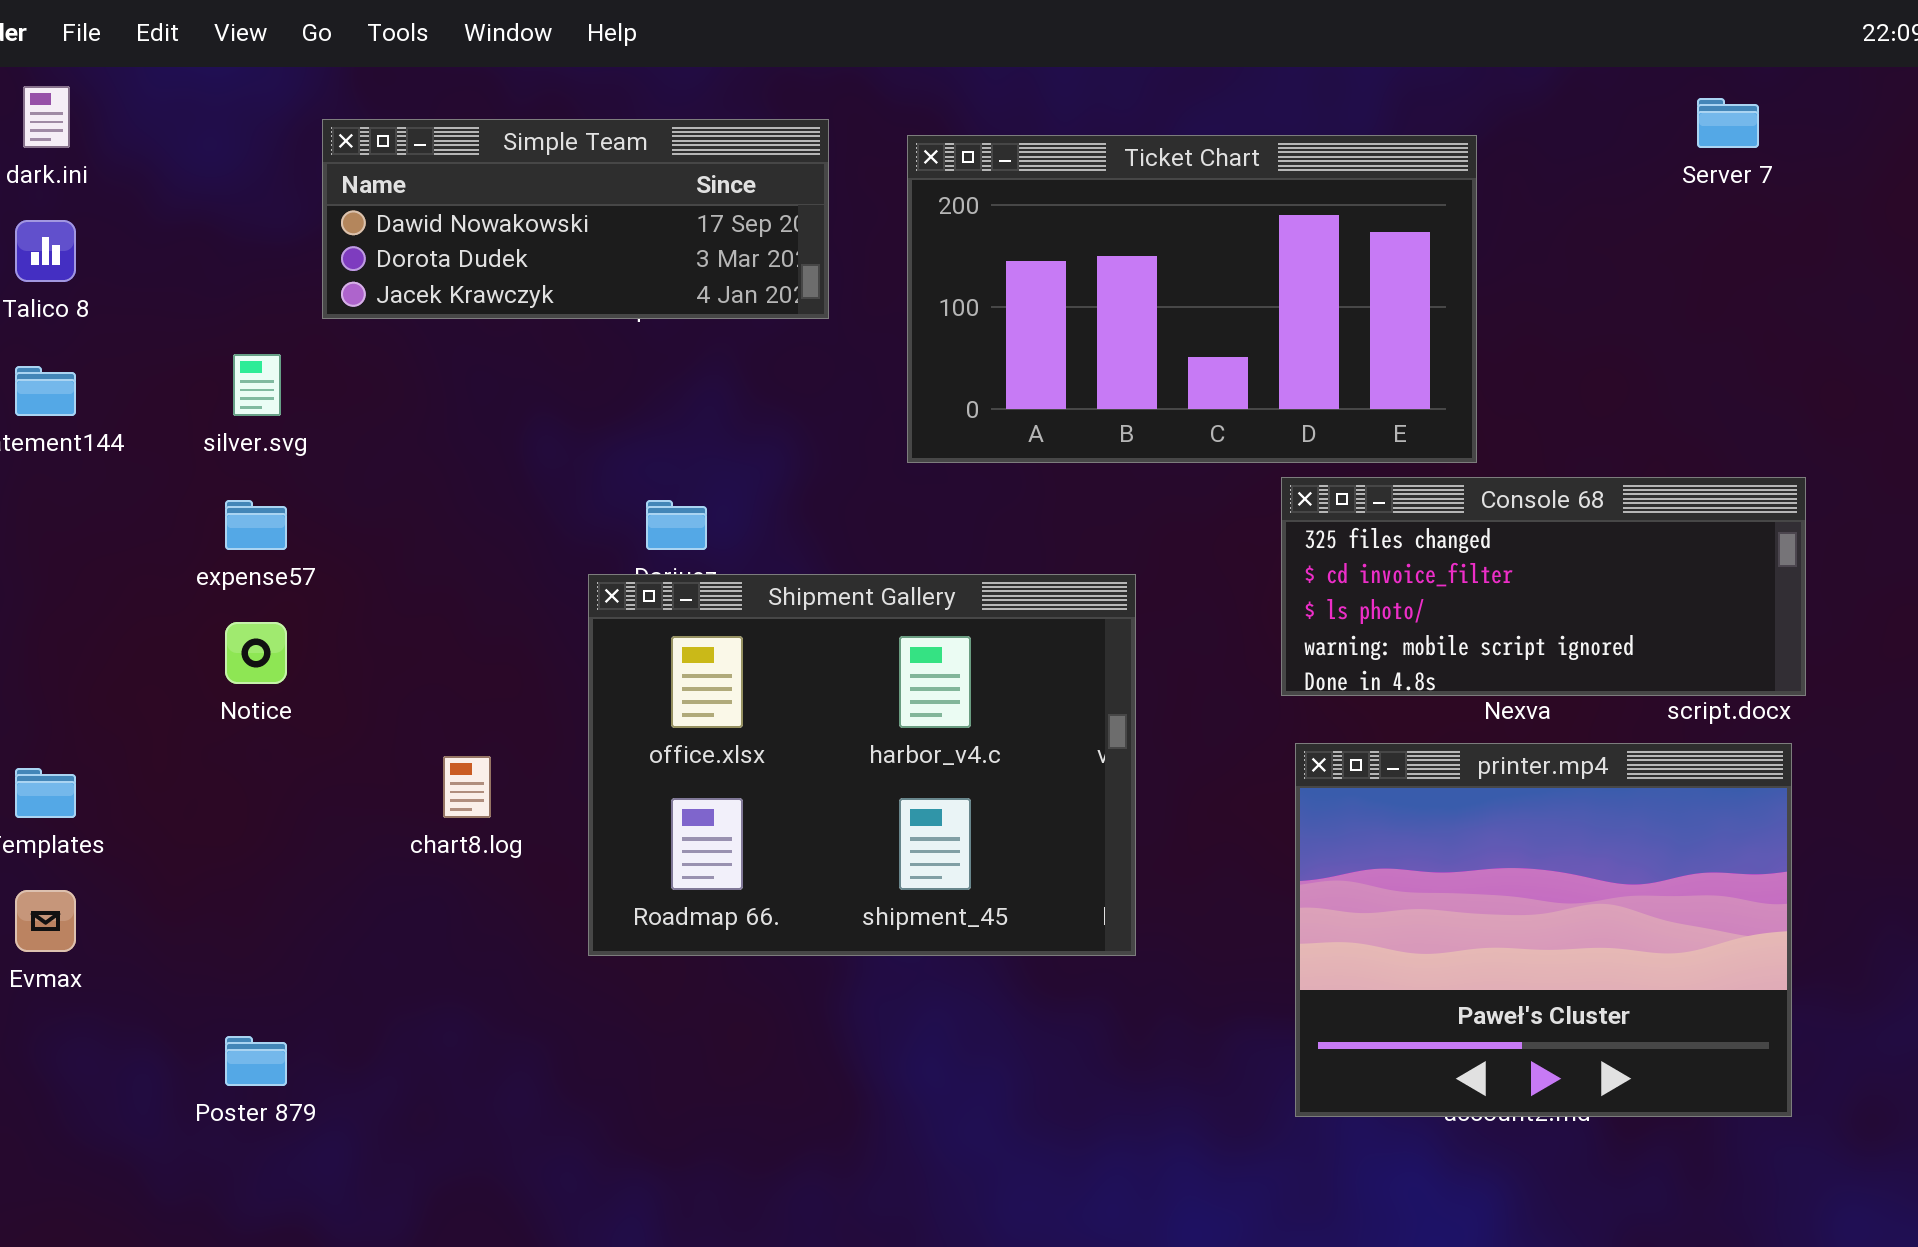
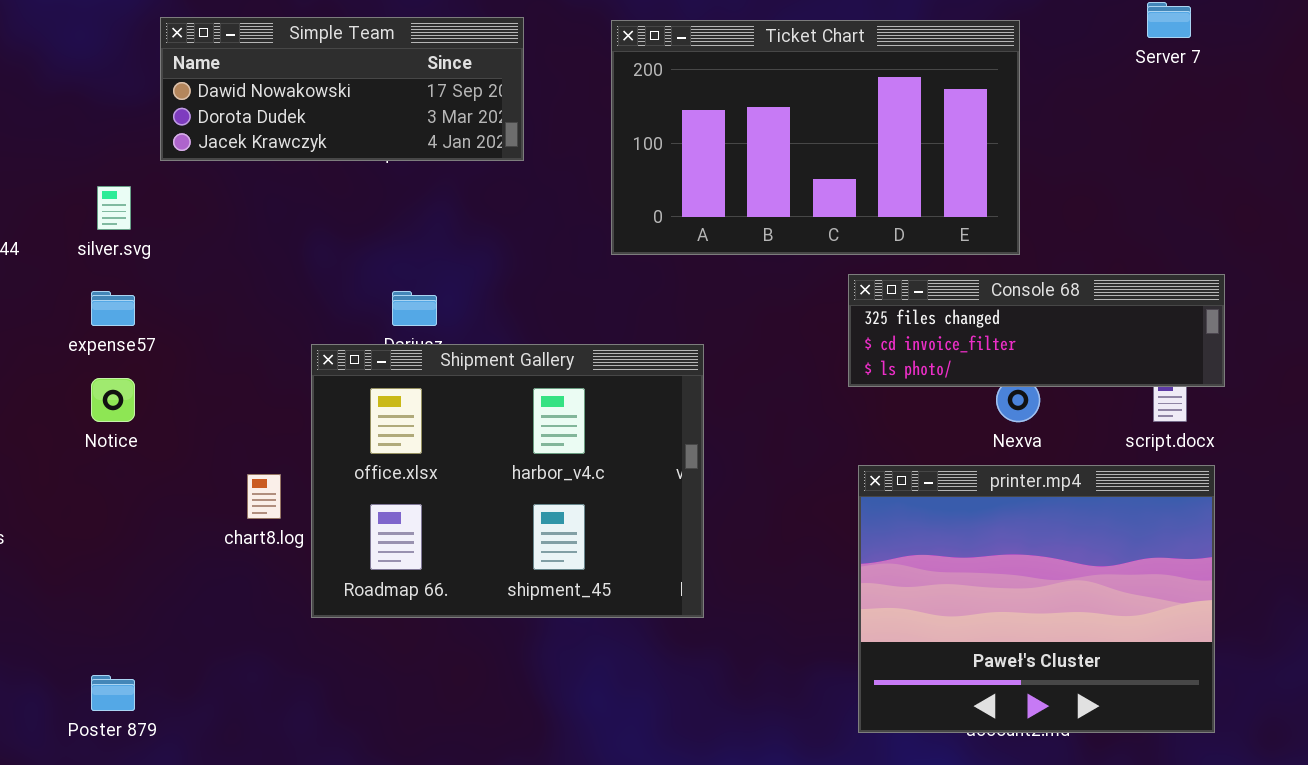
Ticket Chart: [907,135,1477,463] -> [611,20,1020,255], moved
Console 68: [1281,477,1806,696] -> [848,274,1225,387], resized
Shipment Gallery: [588,574,1136,956] -> [311,344,704,618], moved

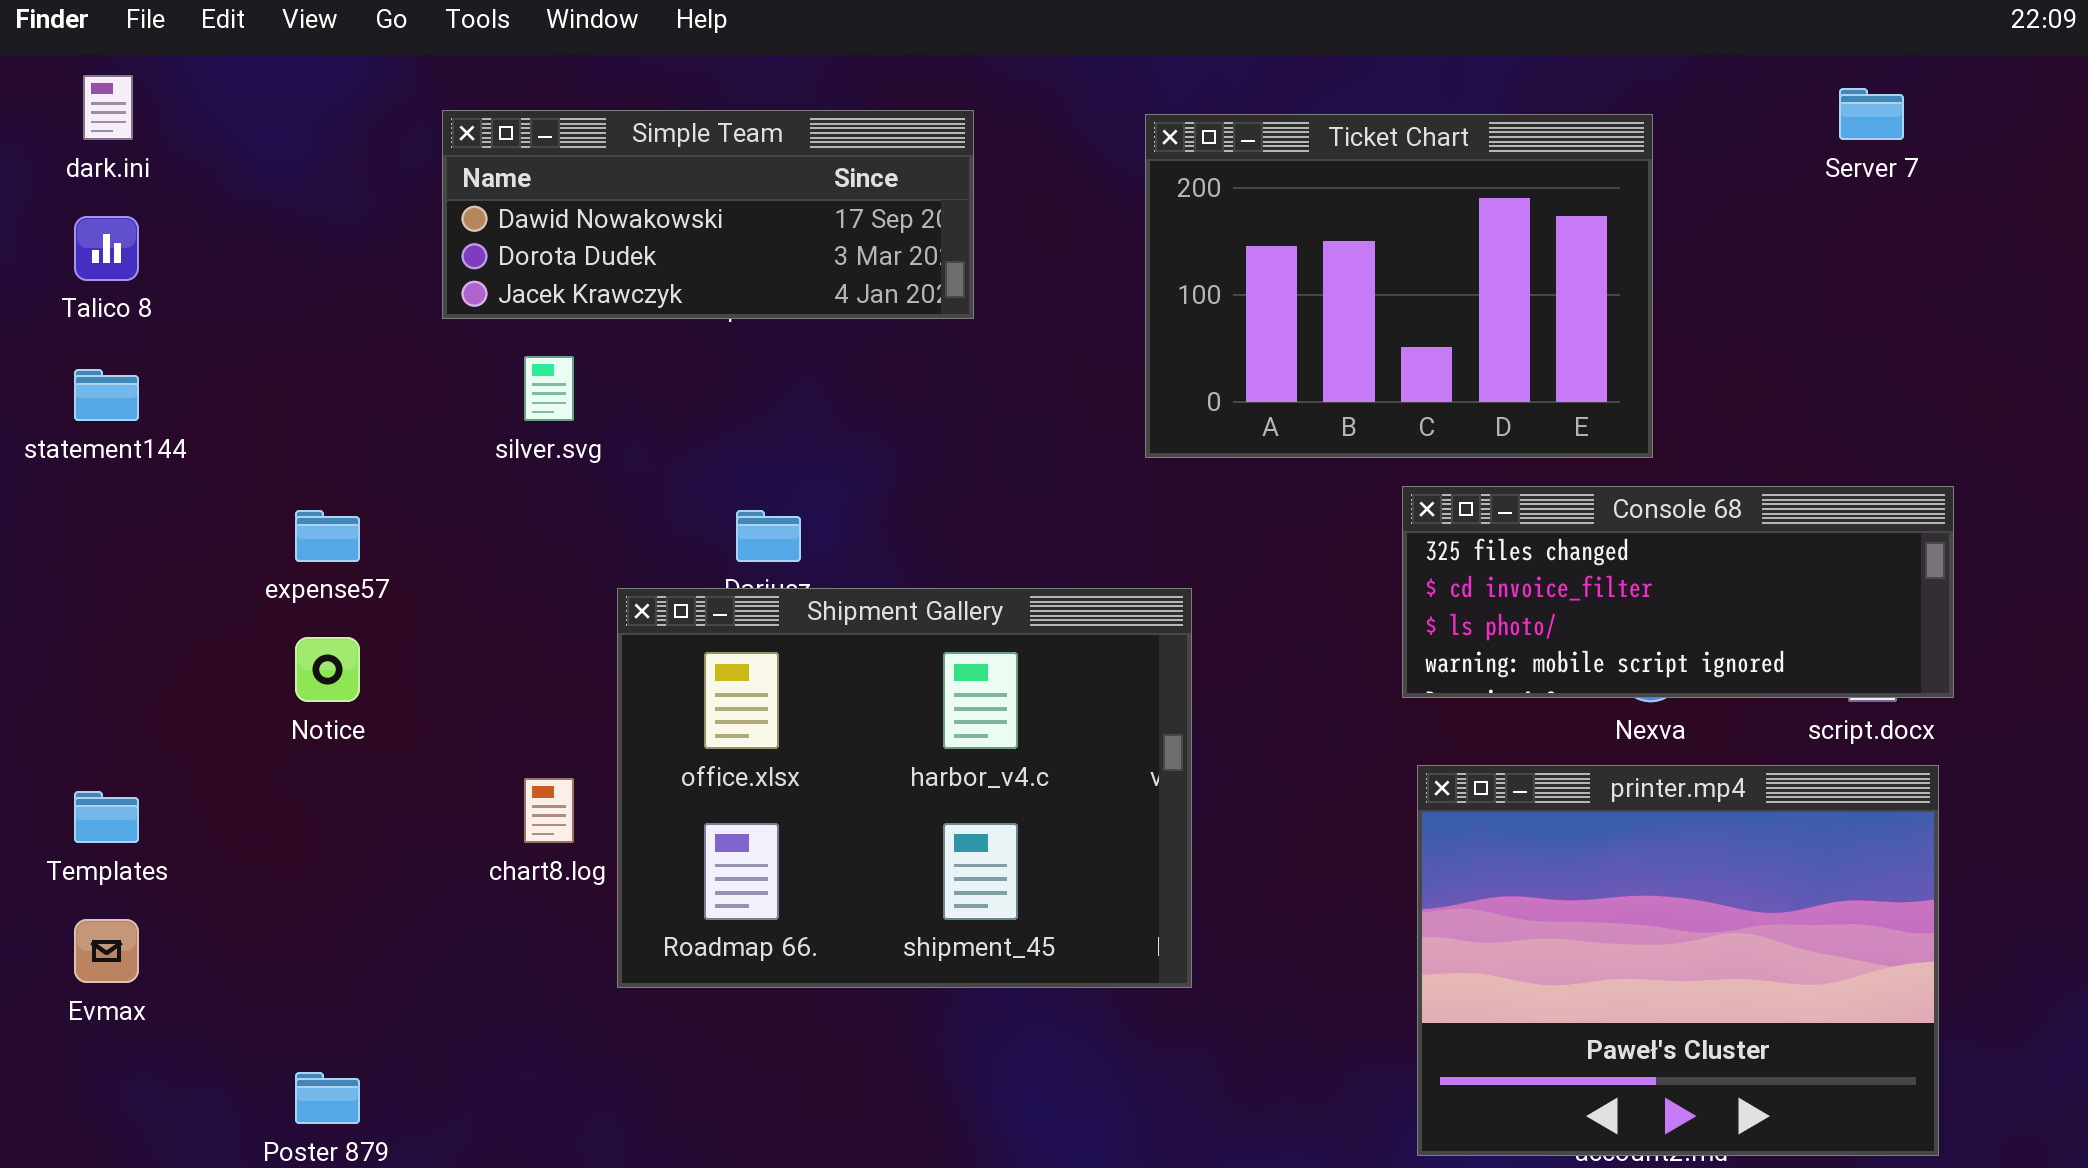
Simple Team: [160,17,524,161] -> [442,110,974,319], moved
Ticket Chart: [611,20,1020,255] -> [1145,114,1653,458], resized
silver.svg: [97,186,131,230] -> [524,356,574,421], moved
Console 68: [848,274,1225,387] -> [1402,486,1954,698], resized

